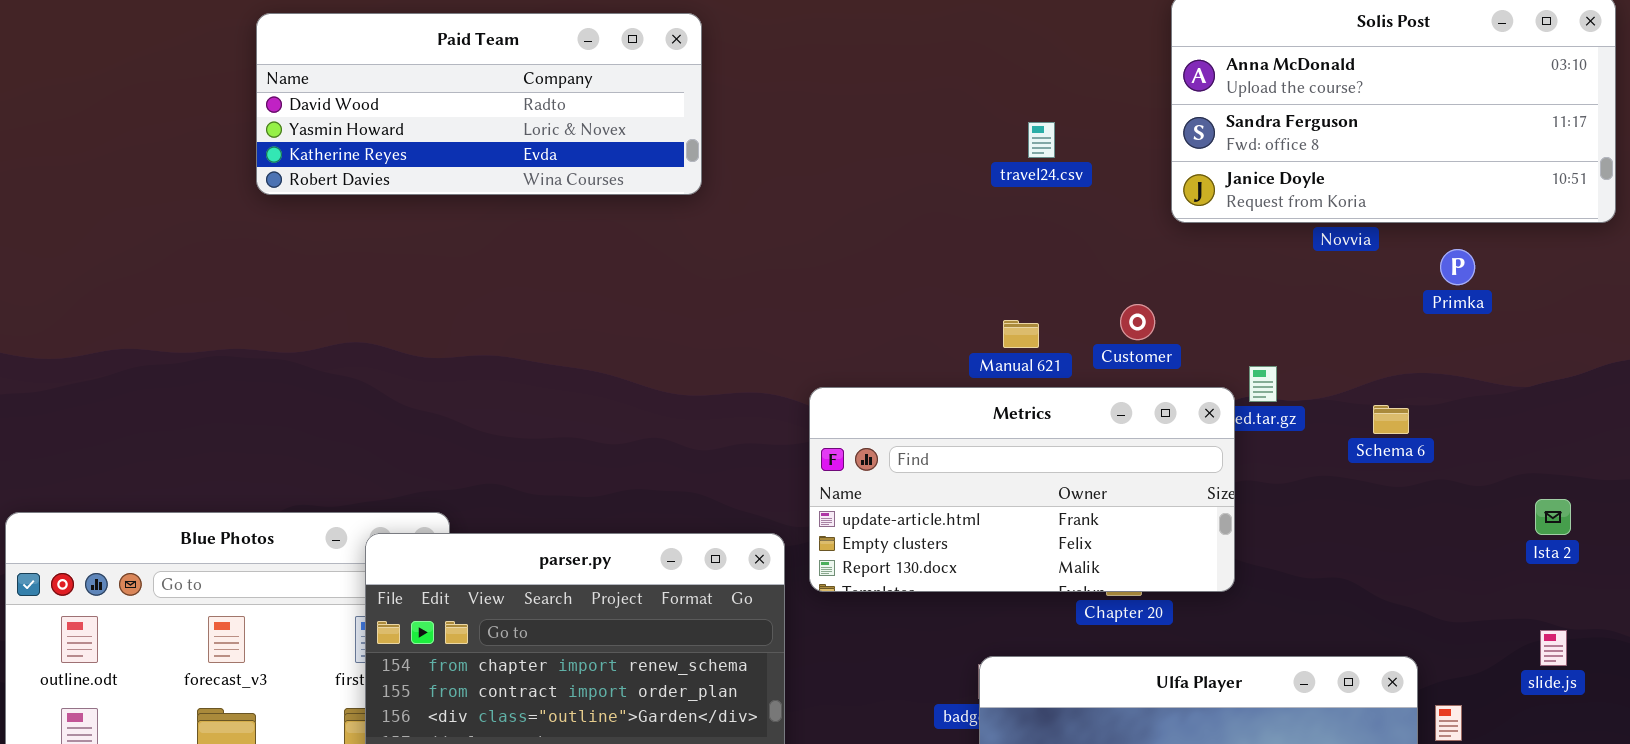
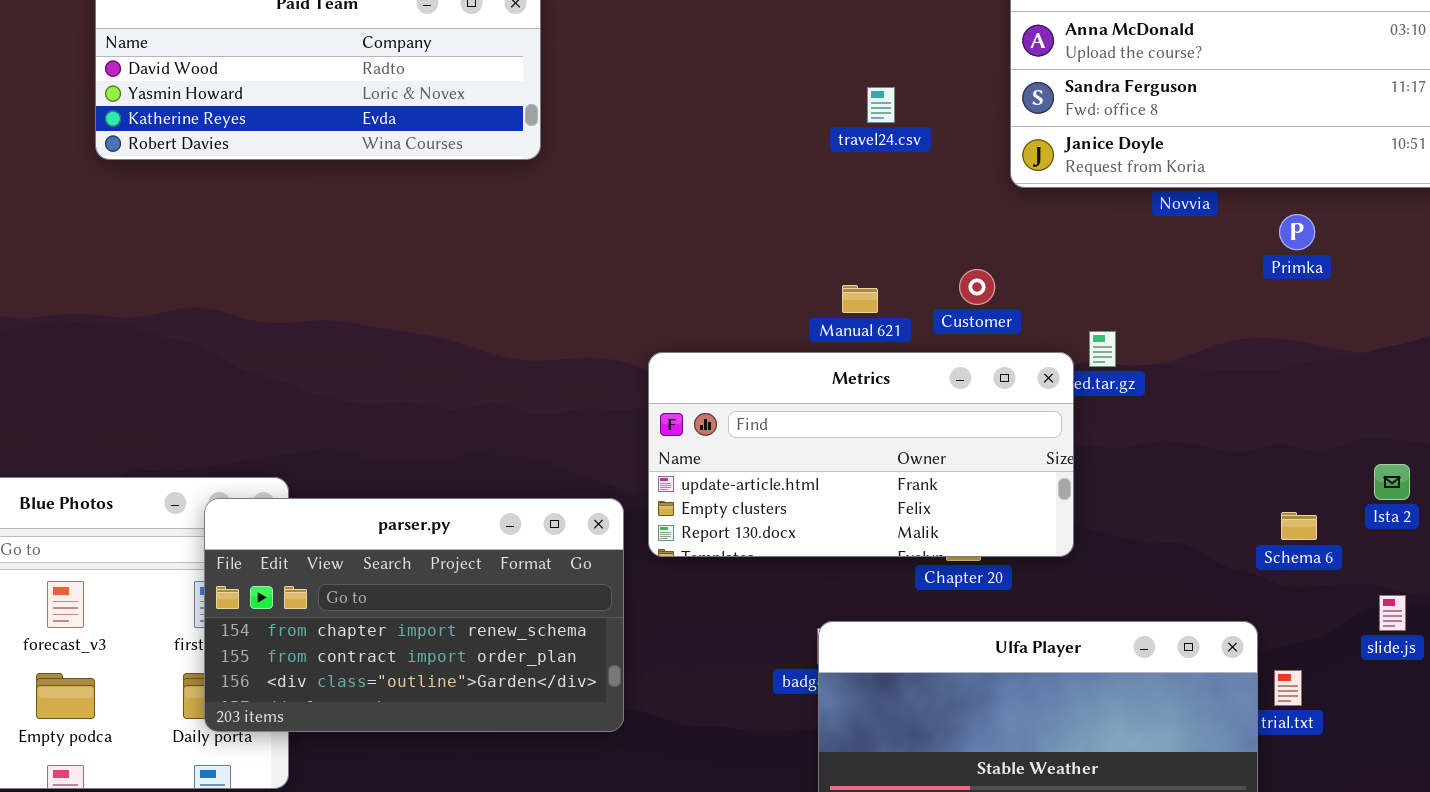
Schema 6: [1373,405,1409,434] -> [1281,512,1317,540], moved

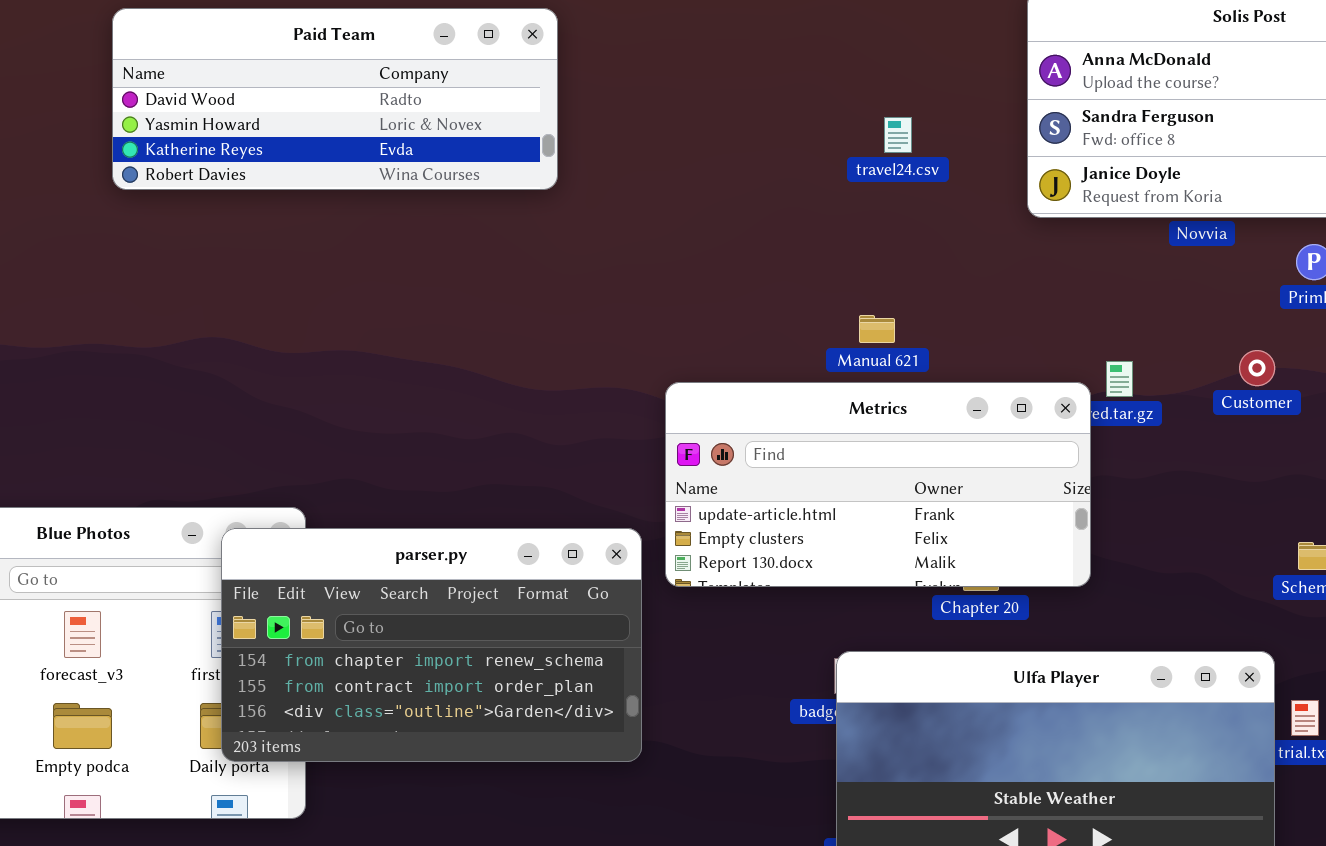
Customer: [959,269,995,305] -> [1239,350,1275,386], moved

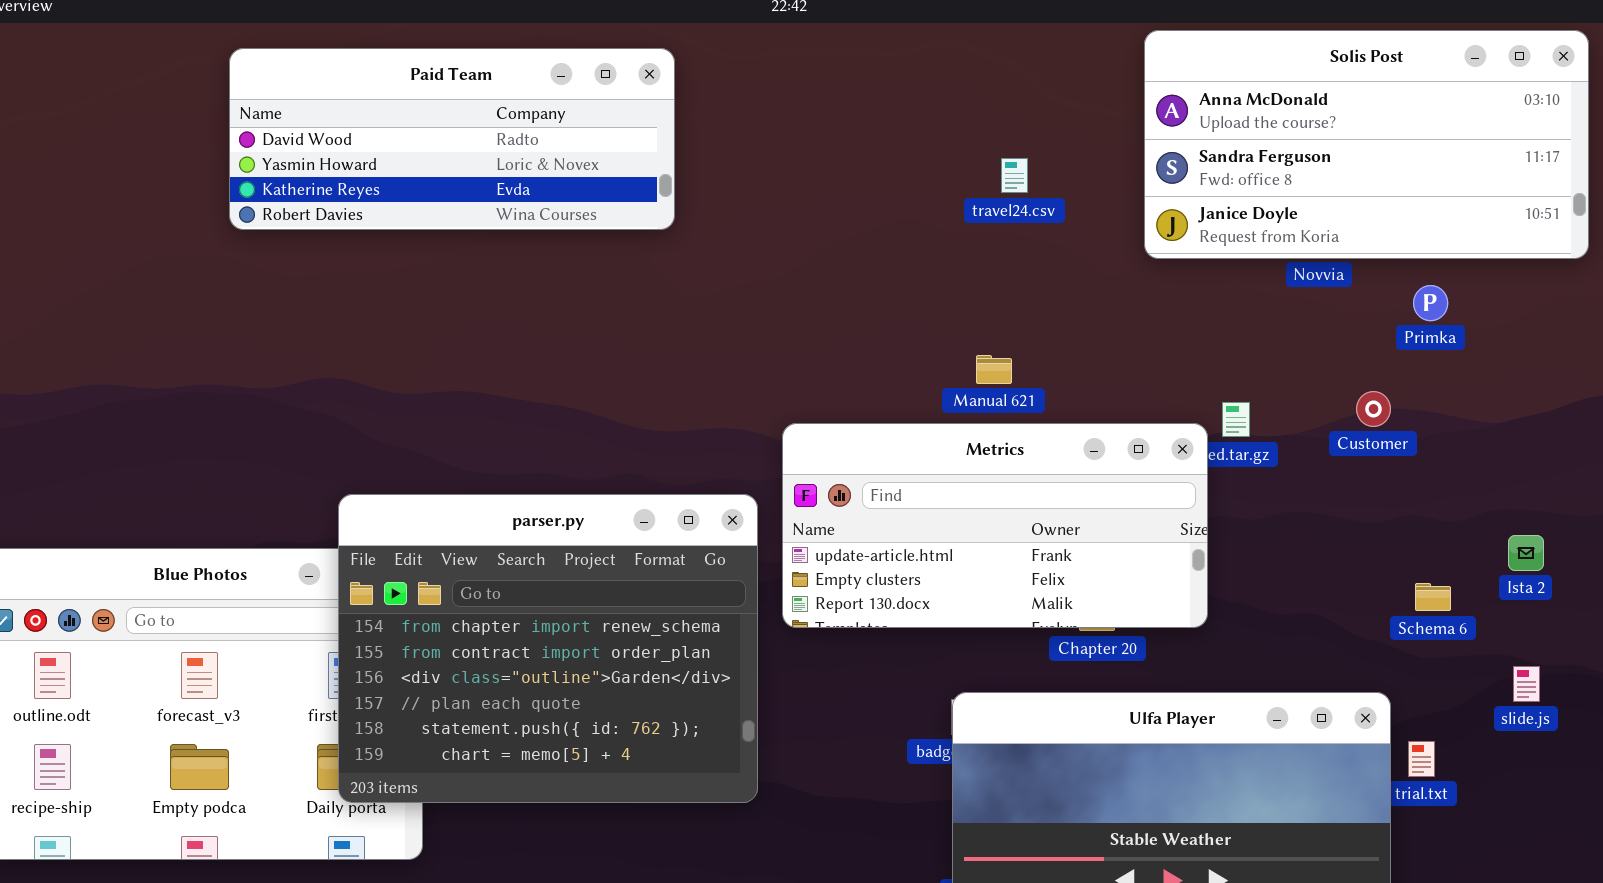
parser.py: [221,528,642,762] -> [338,494,758,803], resized

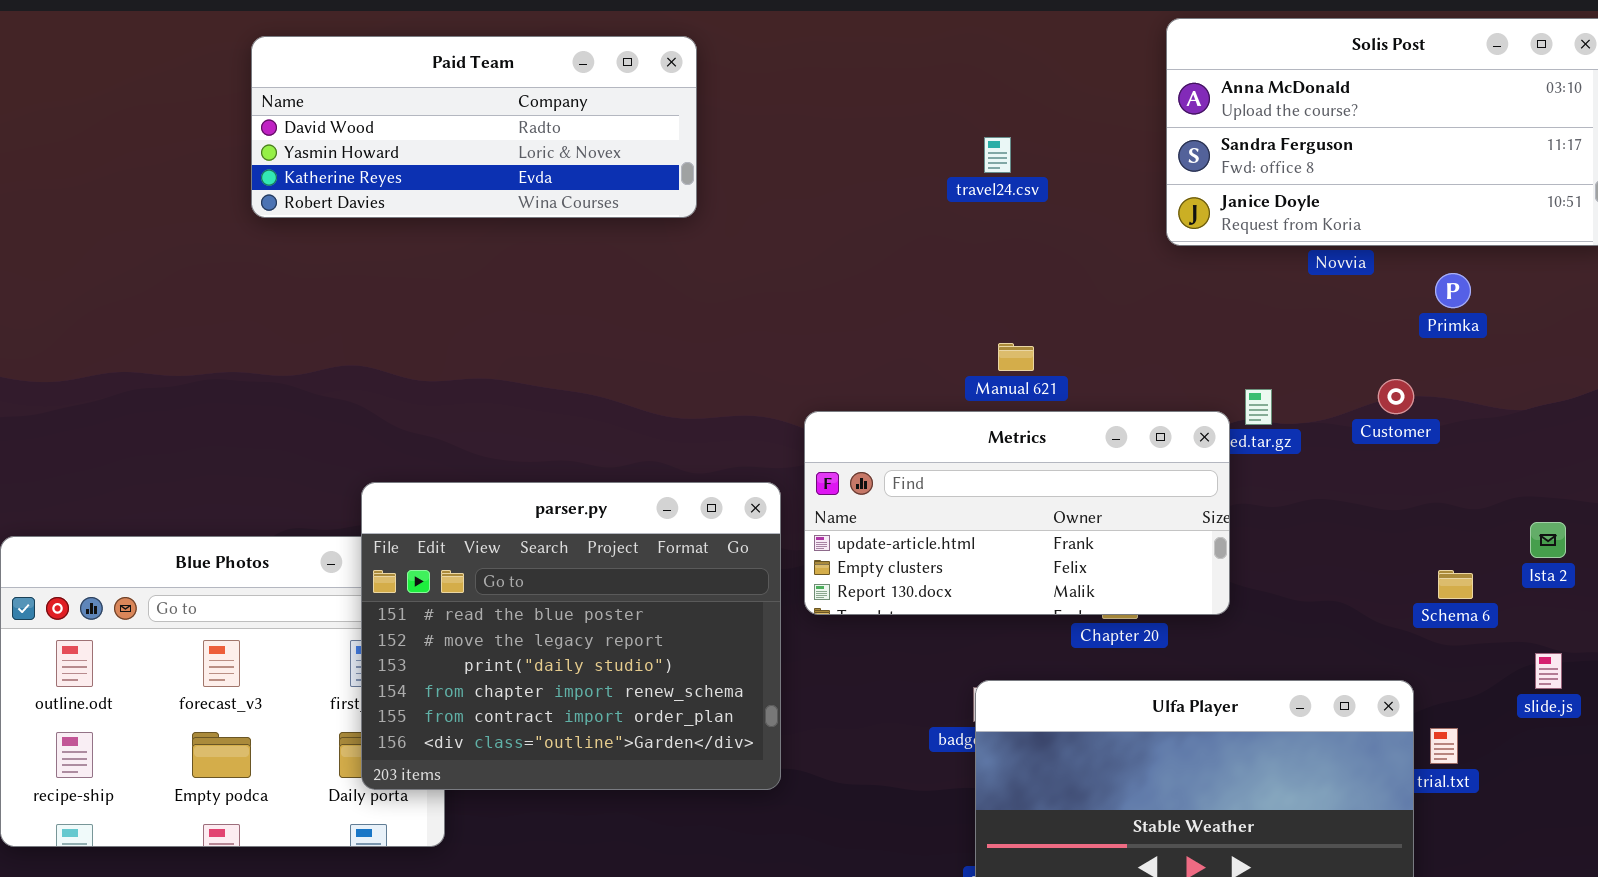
travel24.csv: [1001,158,1028,193] -> [984,137,1011,173], moved
parser.py: [338,494,758,803] -> [361,482,781,790], scrolled up 3 rows

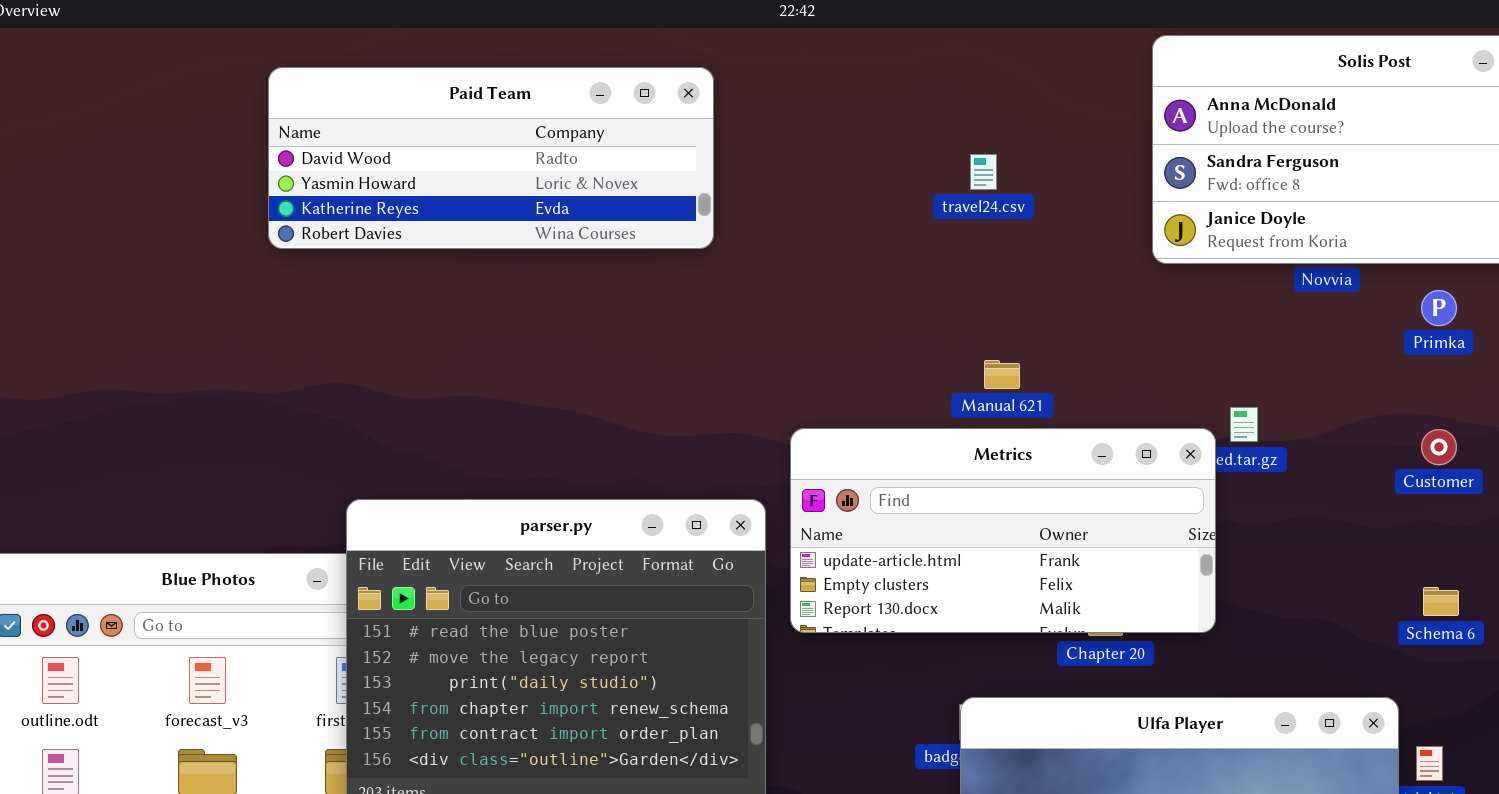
Paid Team: [251,36,697,218] -> [268,67,714,249], moved
Customer: [1378,379,1414,414] -> [1421,429,1457,465], moved

